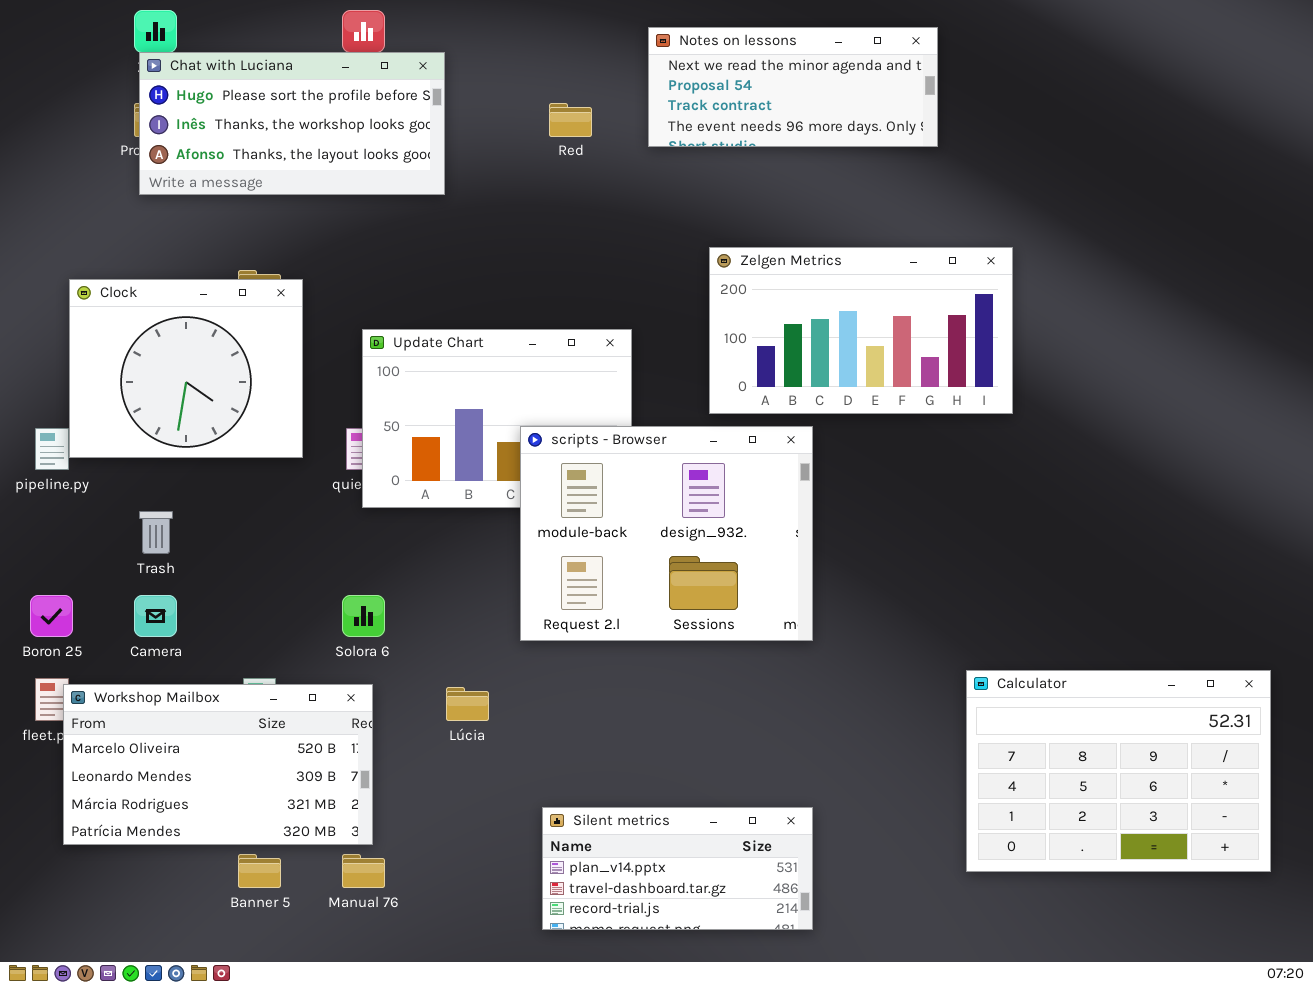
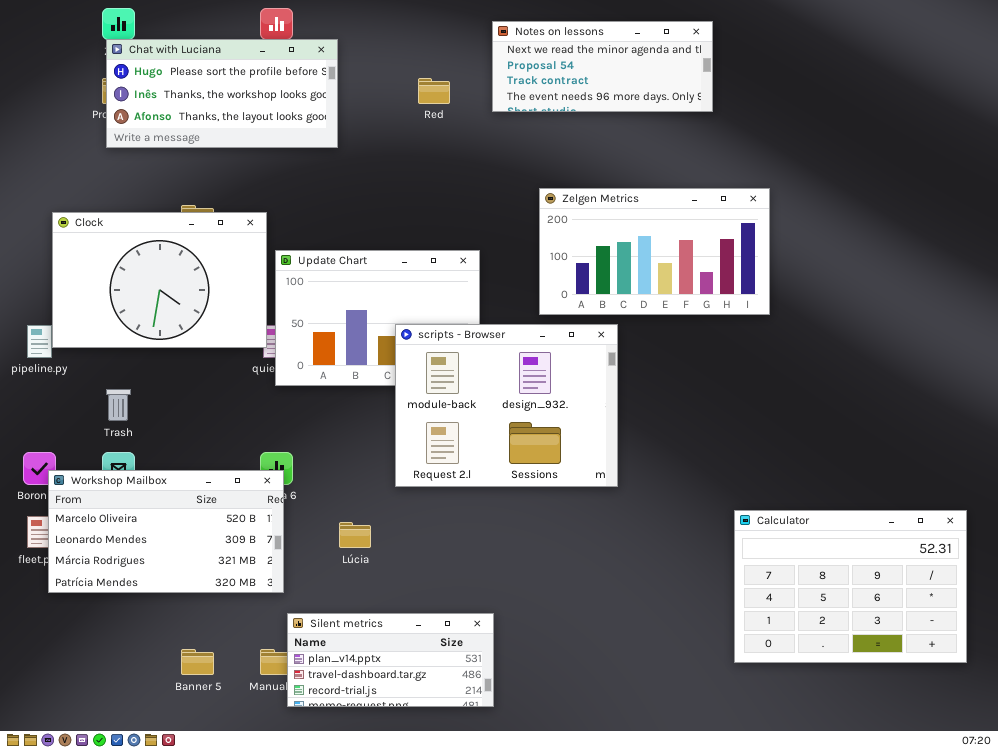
Clock: [69,279,303,458] -> [52,212,267,348], resized
Workshop Mailbox: [63,684,373,845] -> [48,470,284,593], moved
Silent metrics: [542,807,813,930] -> [287,613,494,707], moved

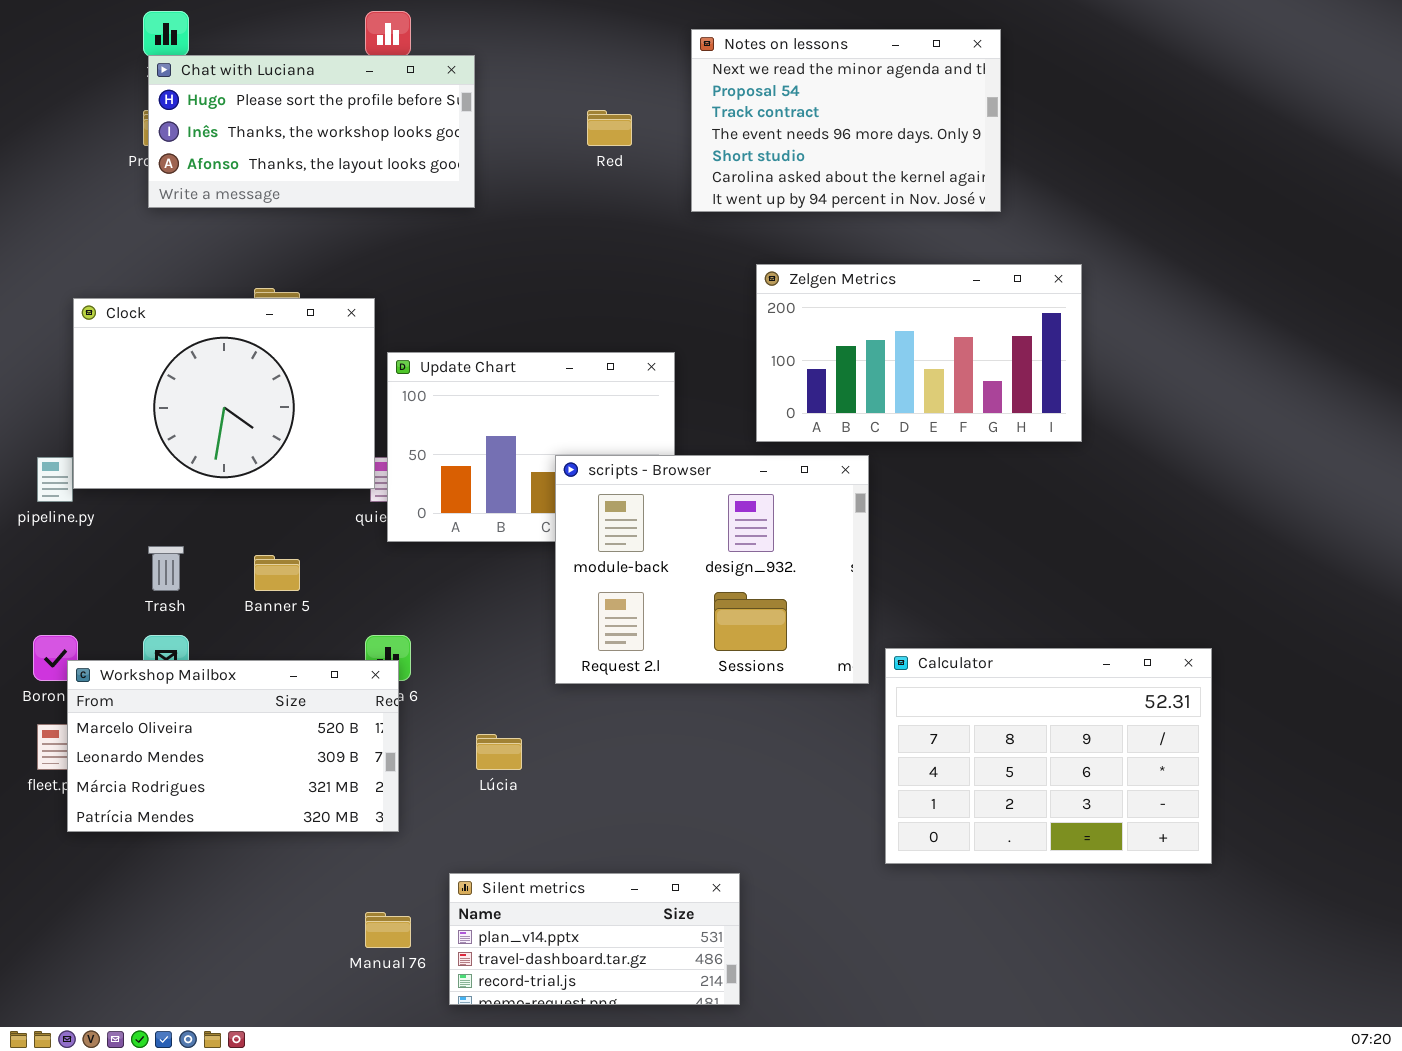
Notes on lessons: [492,21,713,112] -> [691,29,1001,212], resized
Calculator: [734,510,967,663] -> [885,648,1212,864], moved
Silent metrics: [287,613,494,707] -> [449,873,740,1005], moved
Banner 5: [181,649,214,675] -> [254,555,300,591], moved

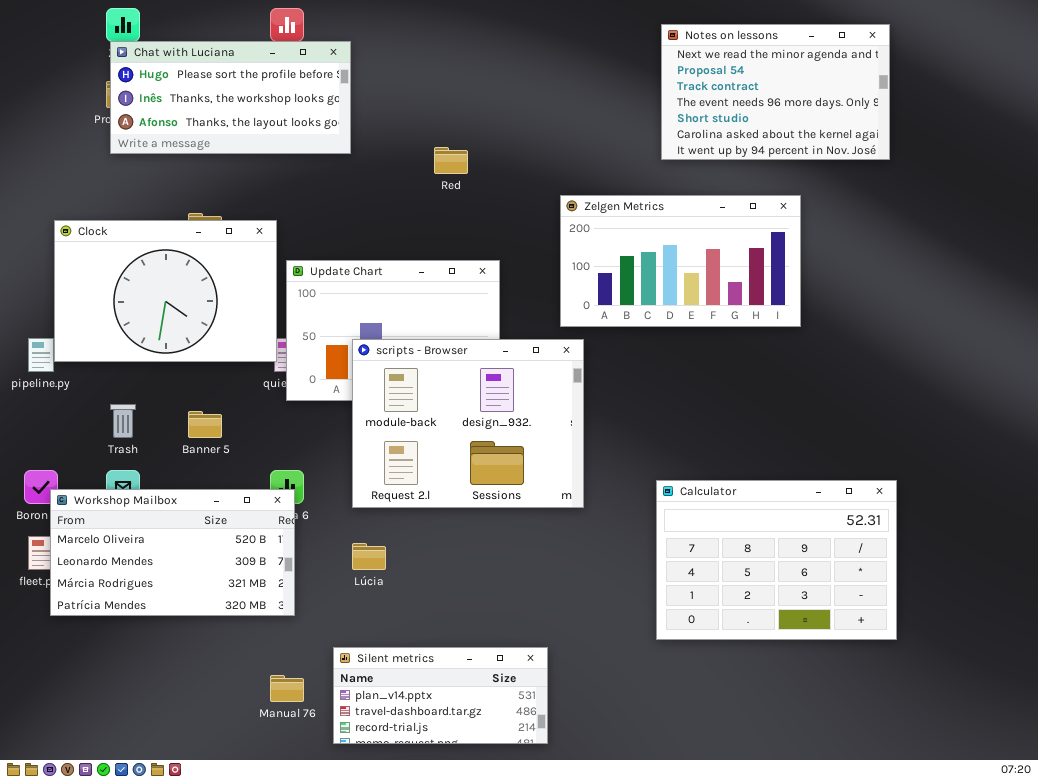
Notes on lessons: [691,29,1001,212] -> [661,24,890,160], moved
Red: [587,110,632,146] -> [434,147,468,174], moved
scripts - Browser: [555,455,869,684] -> [352,339,584,508], moved

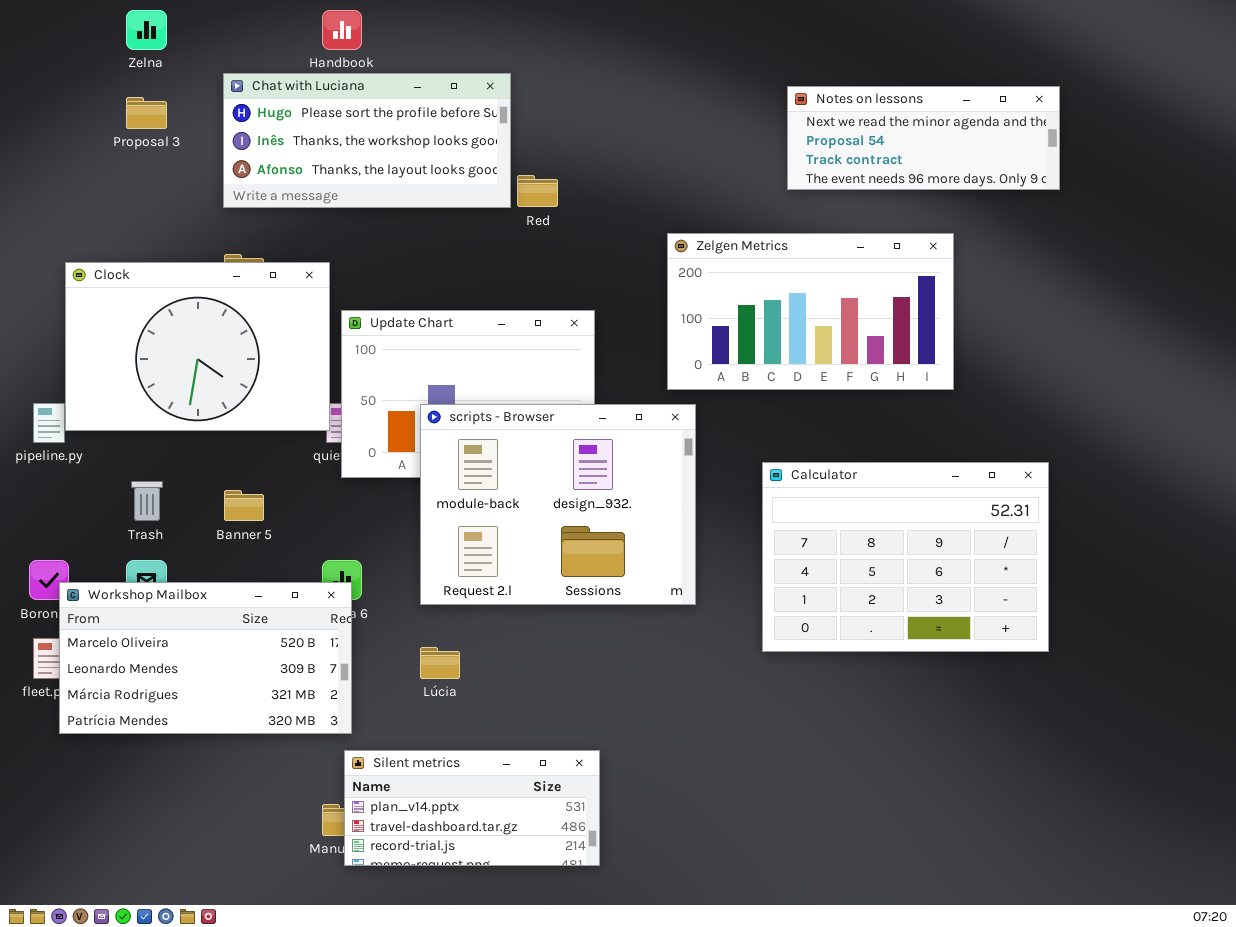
Notes on lessons: [661,24,890,160] -> [787,86,1060,190], resized
Chat with Luciana: [110,41,351,154] -> [223,73,511,208], moved
Calculator: [656,480,897,640] -> [762,462,1049,652], moved
Silent metrics: [333,647,548,744] -> [344,750,600,866], moved

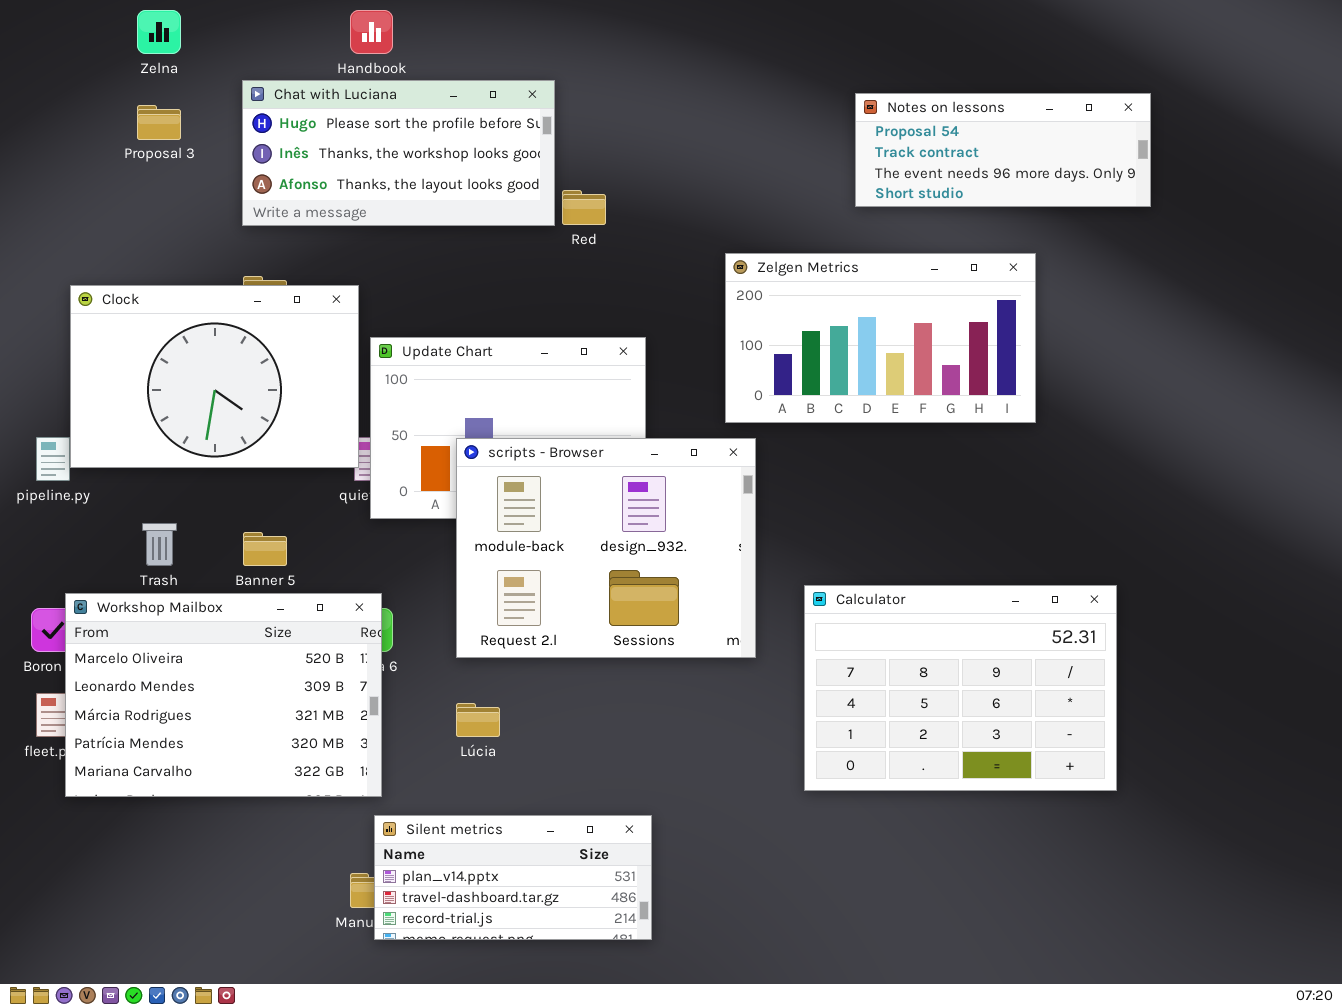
Notes on lessons: [787,86,1060,190] -> [855,93,1151,207], scrolled down 1 row
Calculator: [762,462,1049,652] -> [804,585,1117,791], moved
Workshop Mailbox: [59,582,352,734] -> [65,593,382,797], resized

